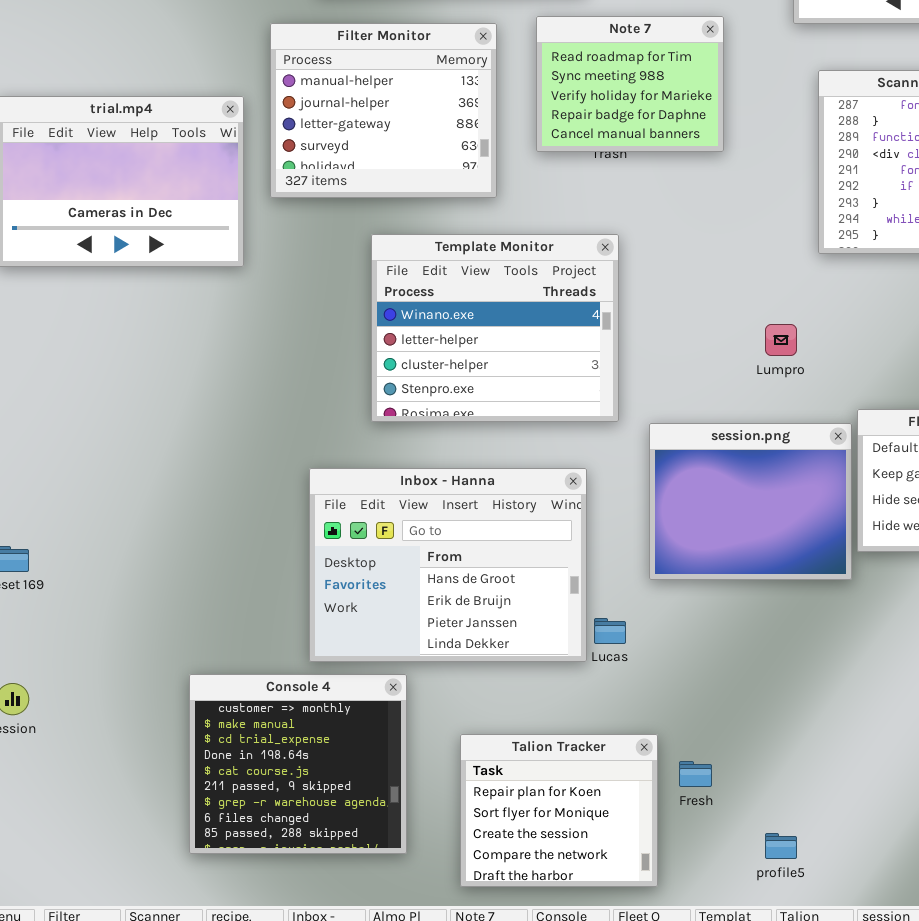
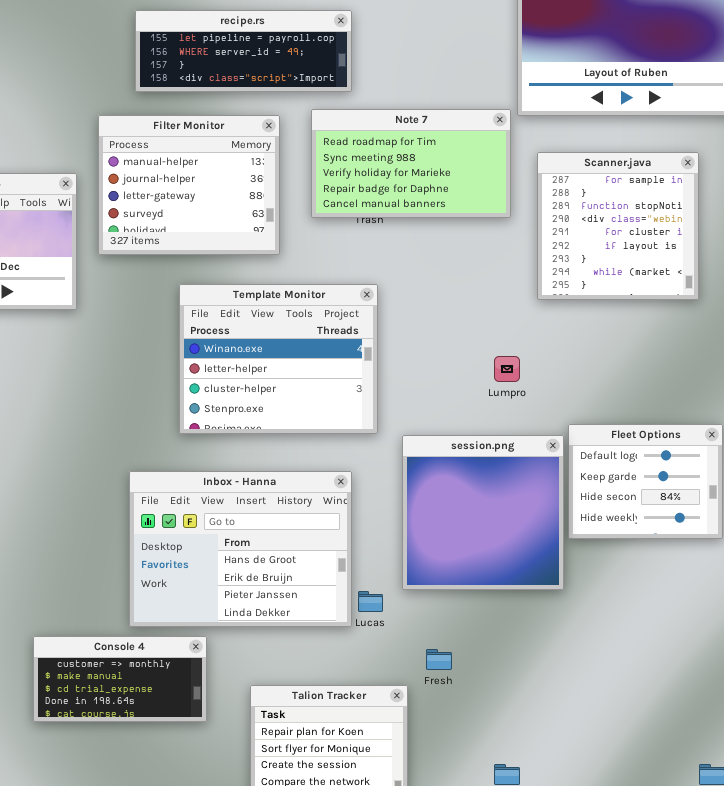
Note 7: [536,16,724,152] -> [311,109,511,218], resized
session.png: [649,423,852,580] -> [402,435,564,590], resized
Console 4: [189,674,407,854] -> [33,636,207,722], resized
Fresh: [679,761,712,787] -> [426,649,452,670], moved

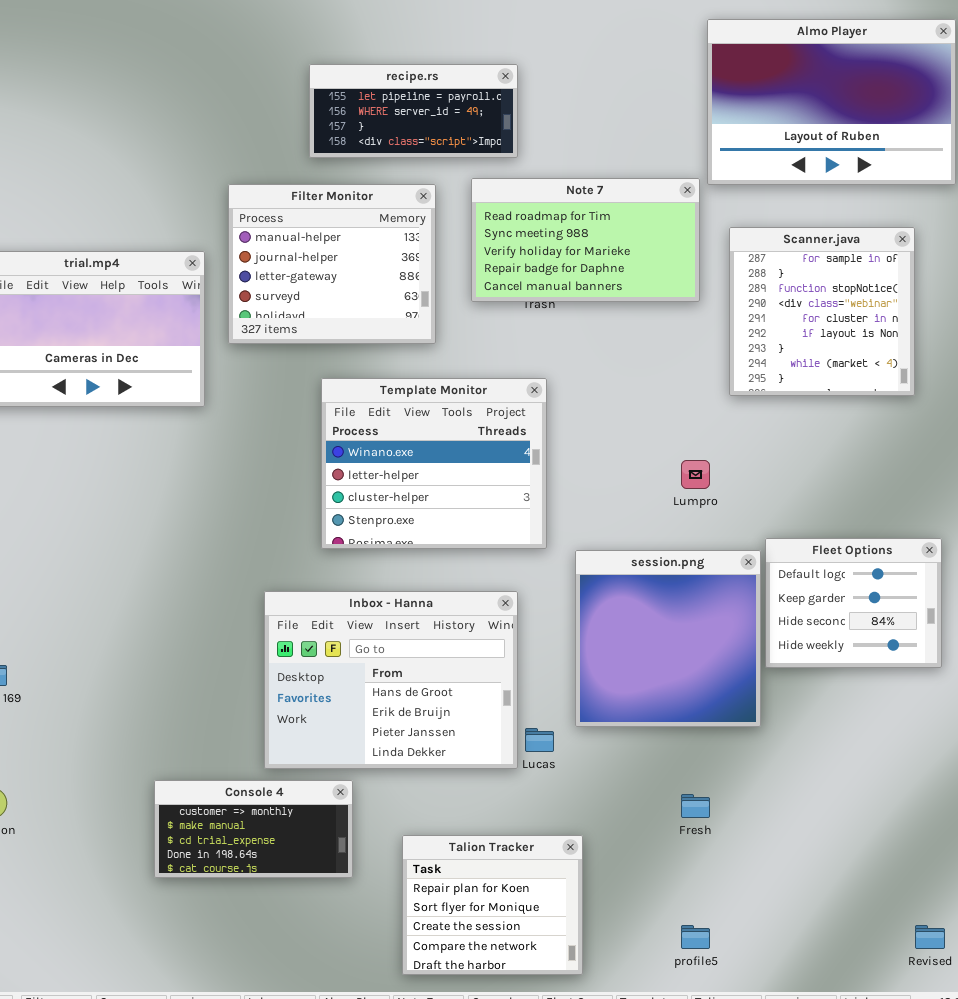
recipe.rs: [135,10,352,92] -> [309,64,518,158], resized
Fresh: [426,649,452,670] -> [681,794,710,818], moved

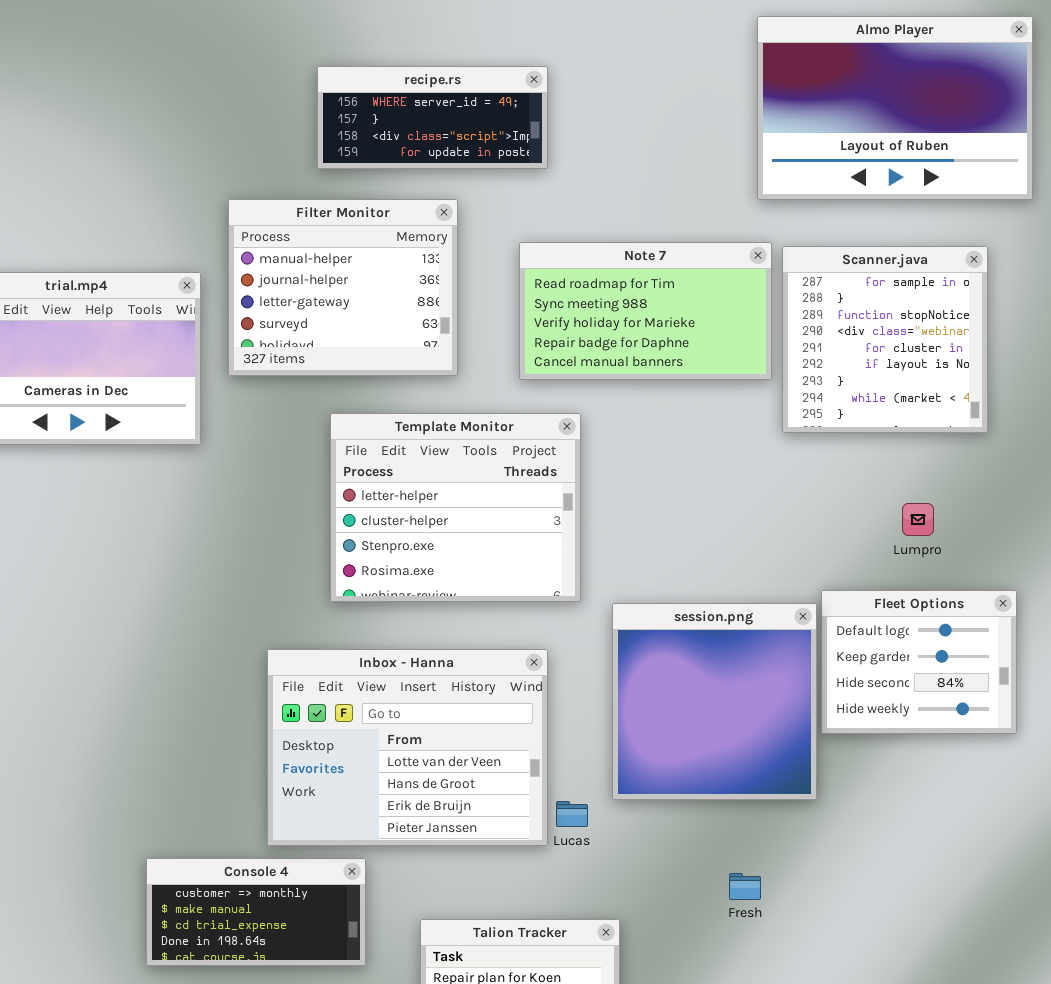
recipe.rs: [309,64,518,158] -> [317,66,548,169], scrolled down 1 row
Note 7: [471,178,700,302] -> [519,242,772,380], moved
Template Monitor: [321,378,547,549] -> [330,413,581,602], scrolled down 1 row
Lumpro: [681,460,710,489] -> [902,503,934,536], moved
Inbox - Hanna: [264,591,518,769] -> [267,649,548,846], scrolled up 1 row

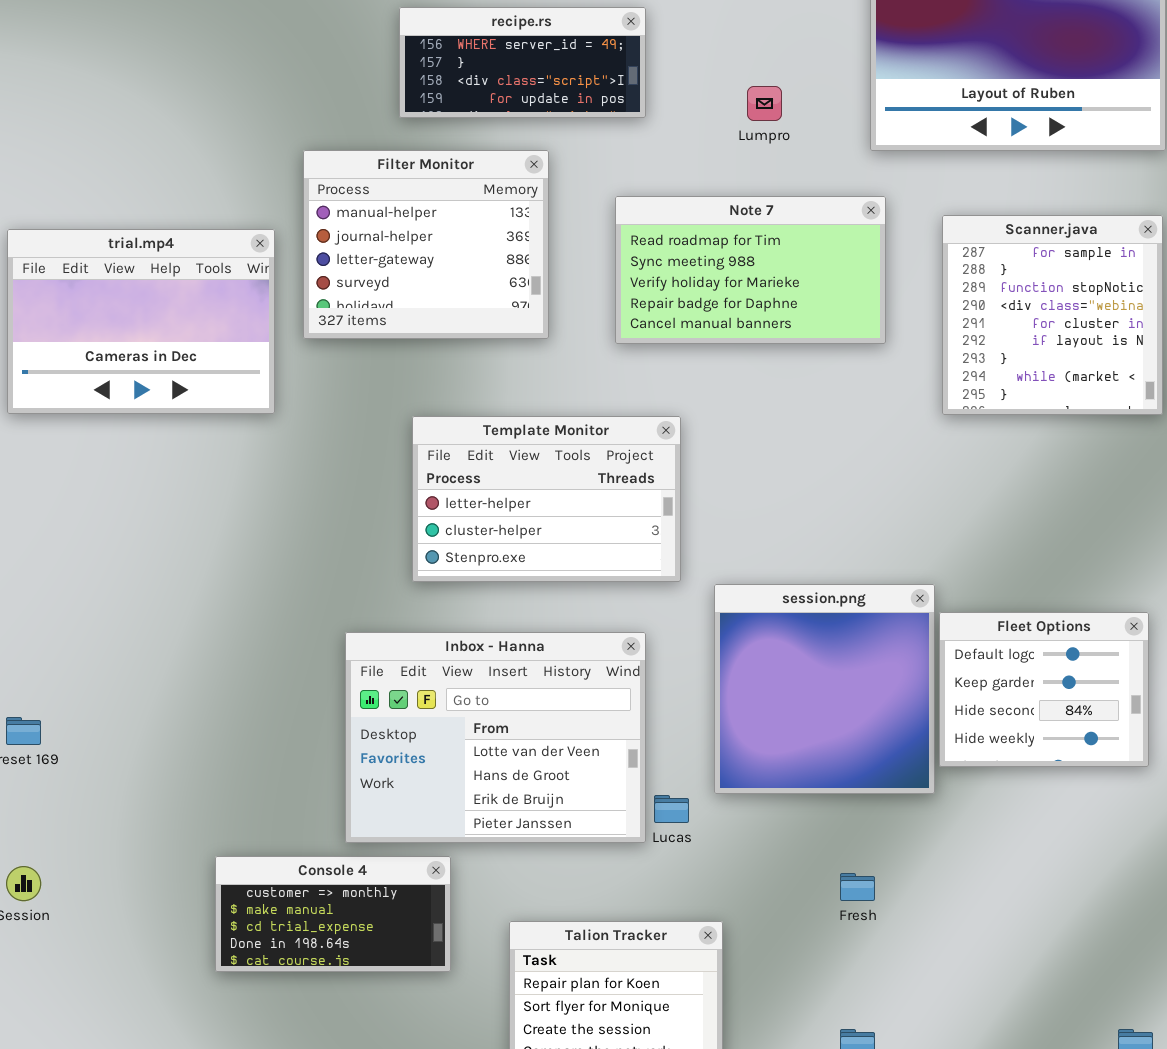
Scanner.java: [782,246,988,433] -> [942,215,1163,415], moved
Template Monitor: [330,413,581,602] -> [412,416,681,582], resized
Lumpro: [902,503,934,536] -> [747,86,782,121], moved
Fleet Options: [821,590,1017,734] -> [939,612,1149,767], moved

